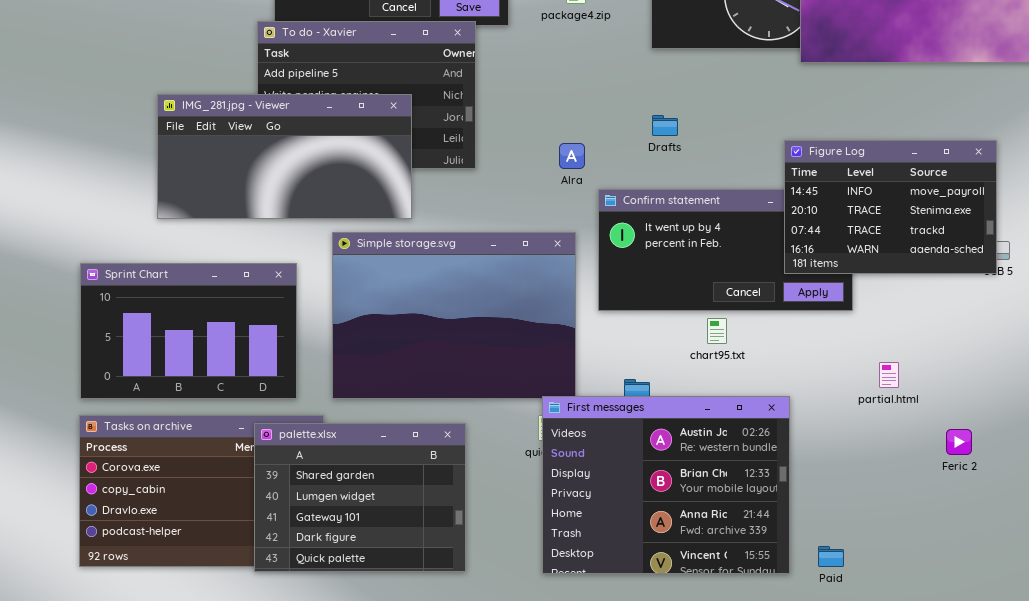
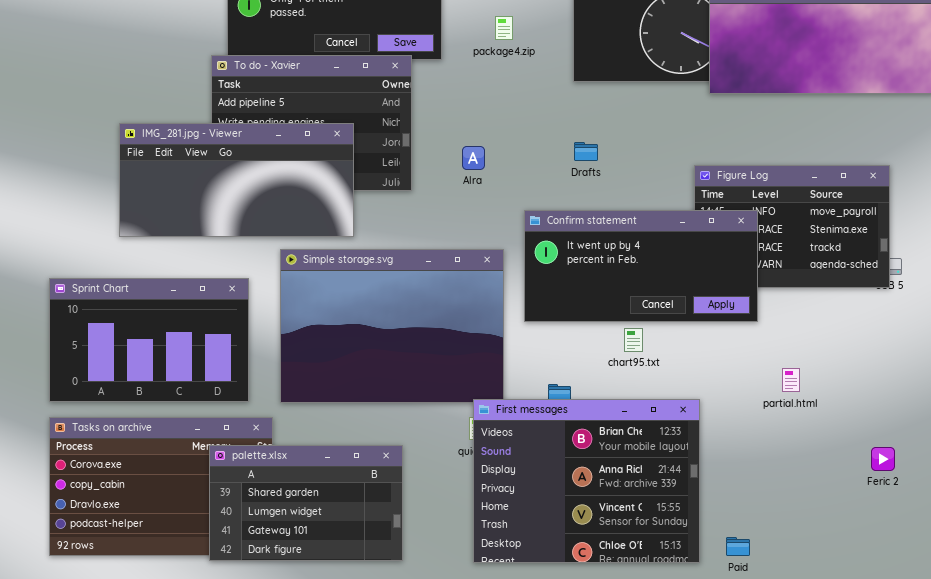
Alra: [559,143,585,169] -> [462,146,485,170], moved
Confirm statement: [598,189,853,311] -> [524,210,758,322], raised
First messages: [542,396,790,574] -> [473,399,700,563], scrolled down 1 row
palette.xlsx: [254,423,466,572] -> [209,445,403,561], resized
Feric 2: [946,429,972,455] -> [871,447,895,471], moved

